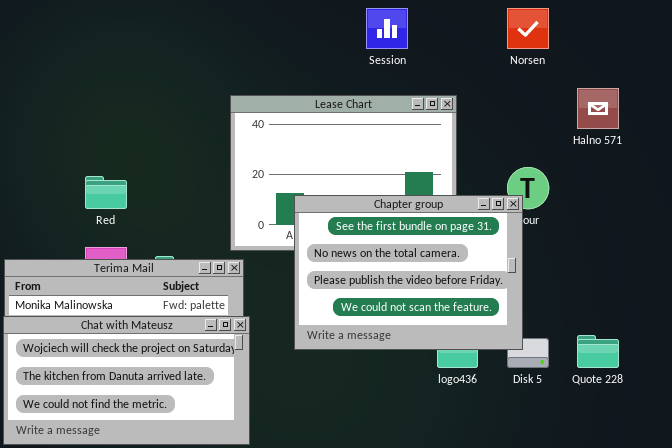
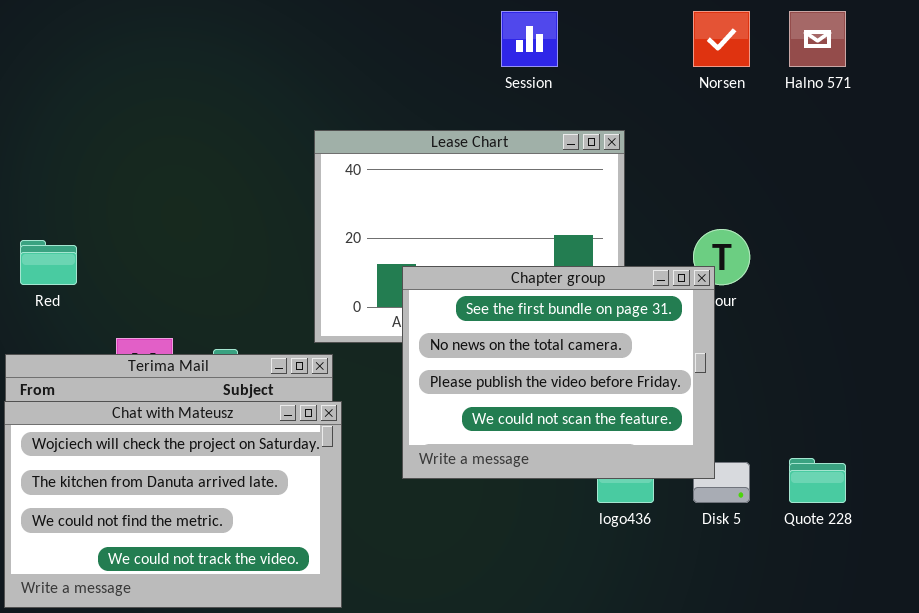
Halno 571: [577,88,619,129] -> [789,11,846,67], moved
Red: [85,176,127,209] -> [20,240,77,285], moved
Chat with Mateusz: [3,316,250,445] -> [4,401,342,608], resized

